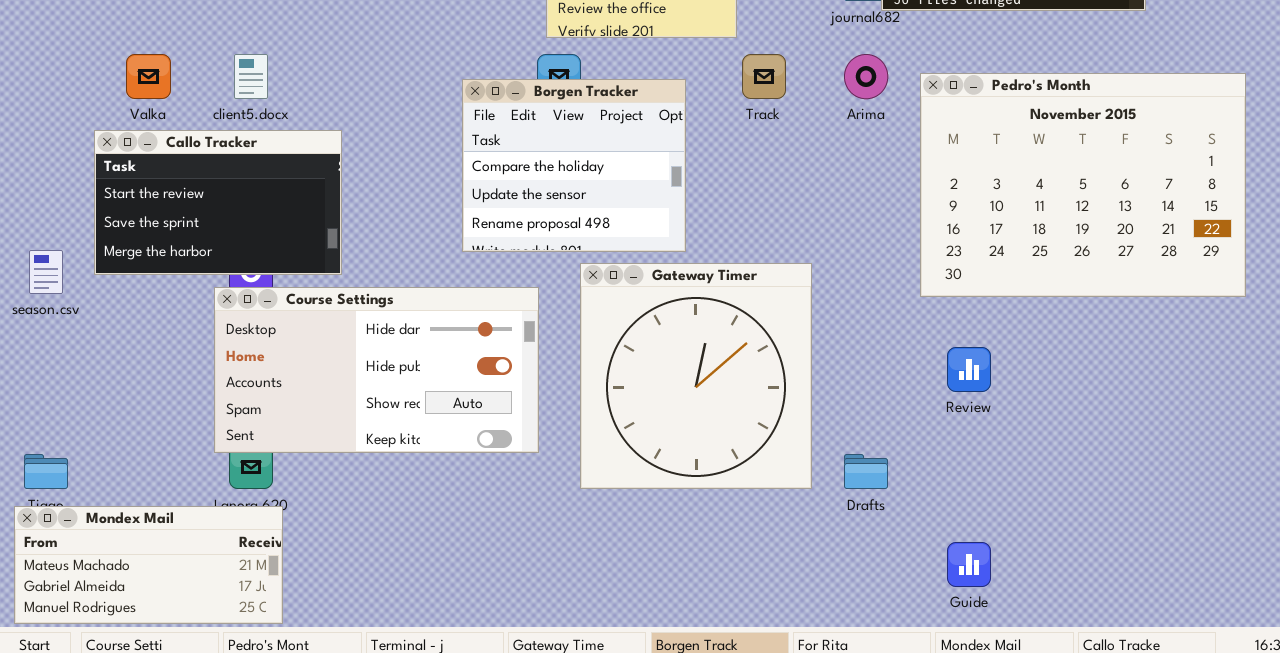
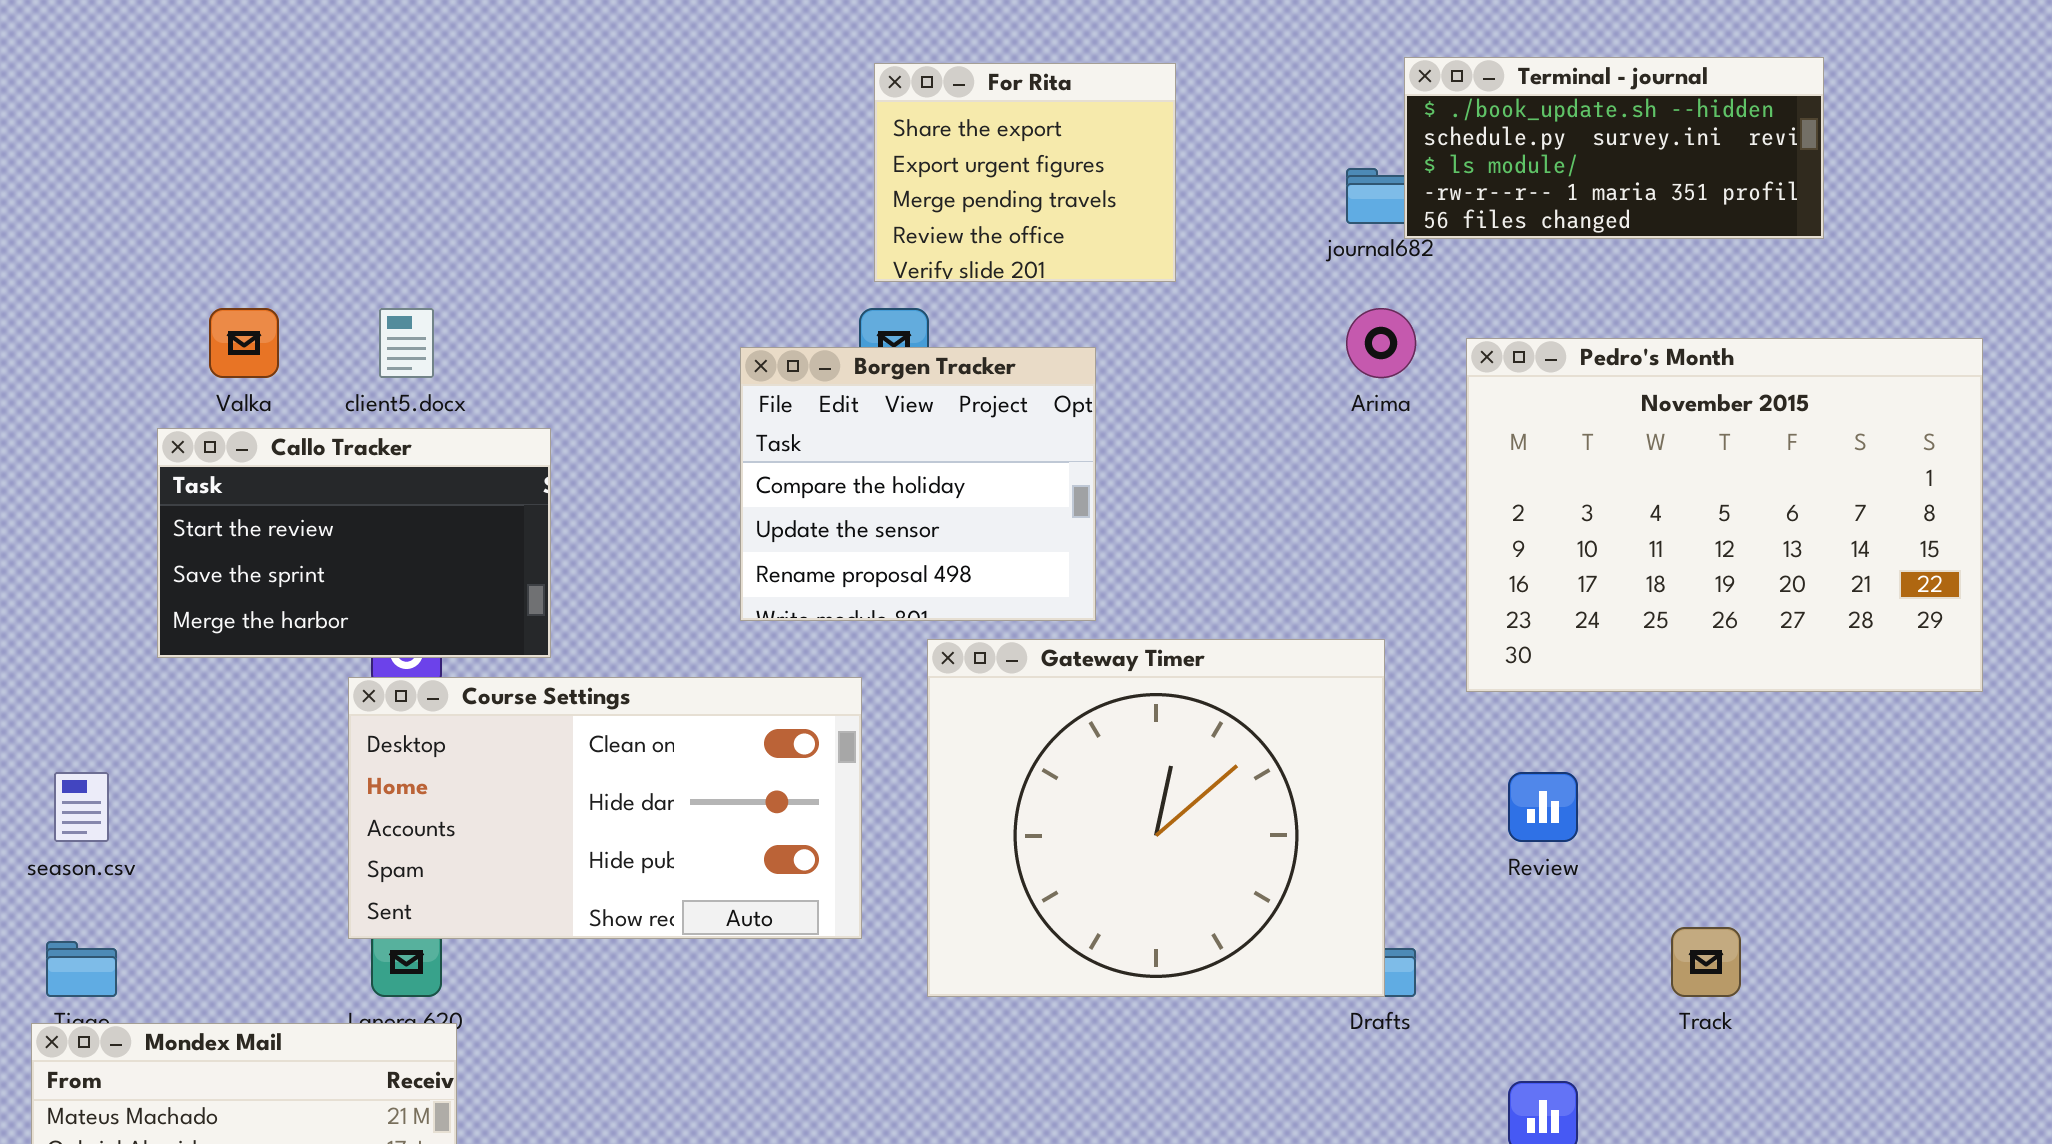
Track: [742,54,786,99] -> [1671,927,1741,997], moved
season.csv: [29,250,63,294] -> [54,772,109,842], moved
Gateway Timer: [580,263,812,489] -> [927,639,1385,997], resized
Course Settings: [214,287,539,453] -> [348,677,862,939], scrolled up 1 row

